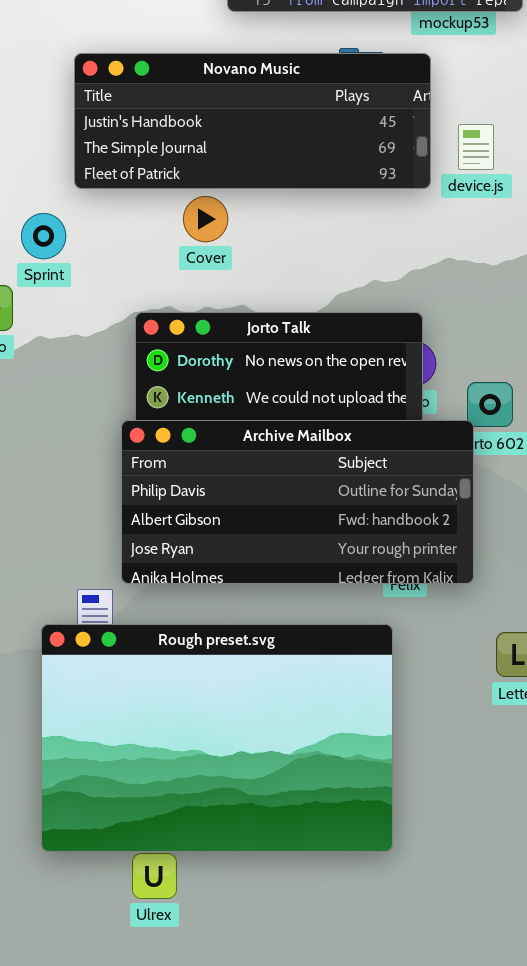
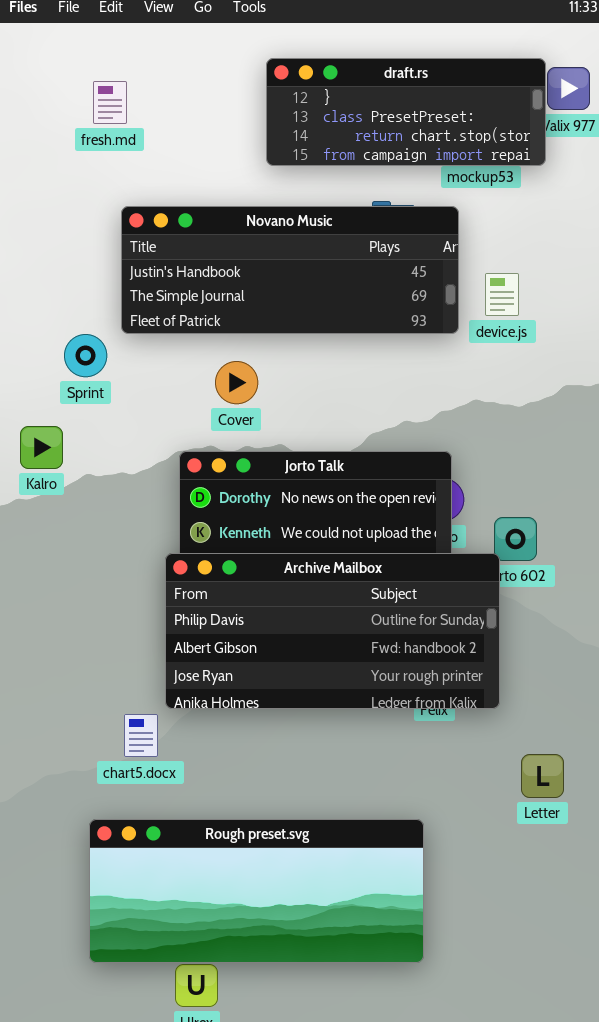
Cover: [183,196,228,242] -> [215,361,258,404], moved
Sprint: [21,213,66,259] -> [64,334,107,377], moved
Rough preset.svg: [41,624,393,852] -> [89,819,424,963], resized

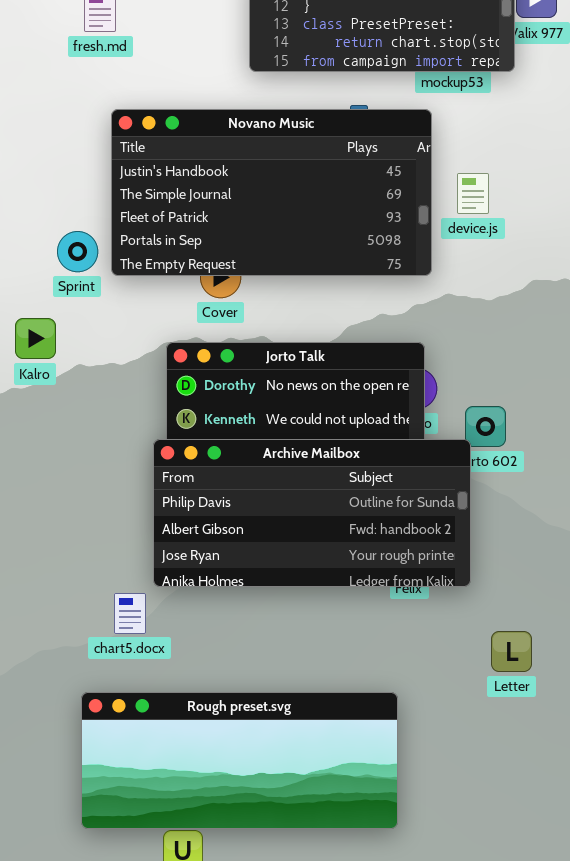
Novano Music: [121,206,459,334] -> [111,109,432,276], resized

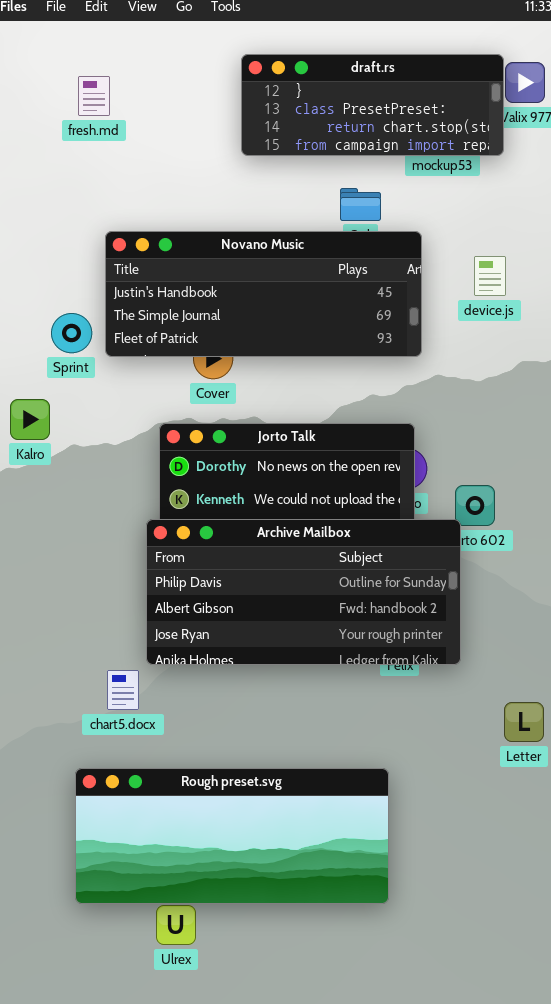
Novano Music: [111,109,432,276] -> [105,231,422,357], resized
device.js: [457,173,489,214] -> [474,256,506,296], moved
Letter: [491,631,532,672] -> [504,702,544,742], moved

